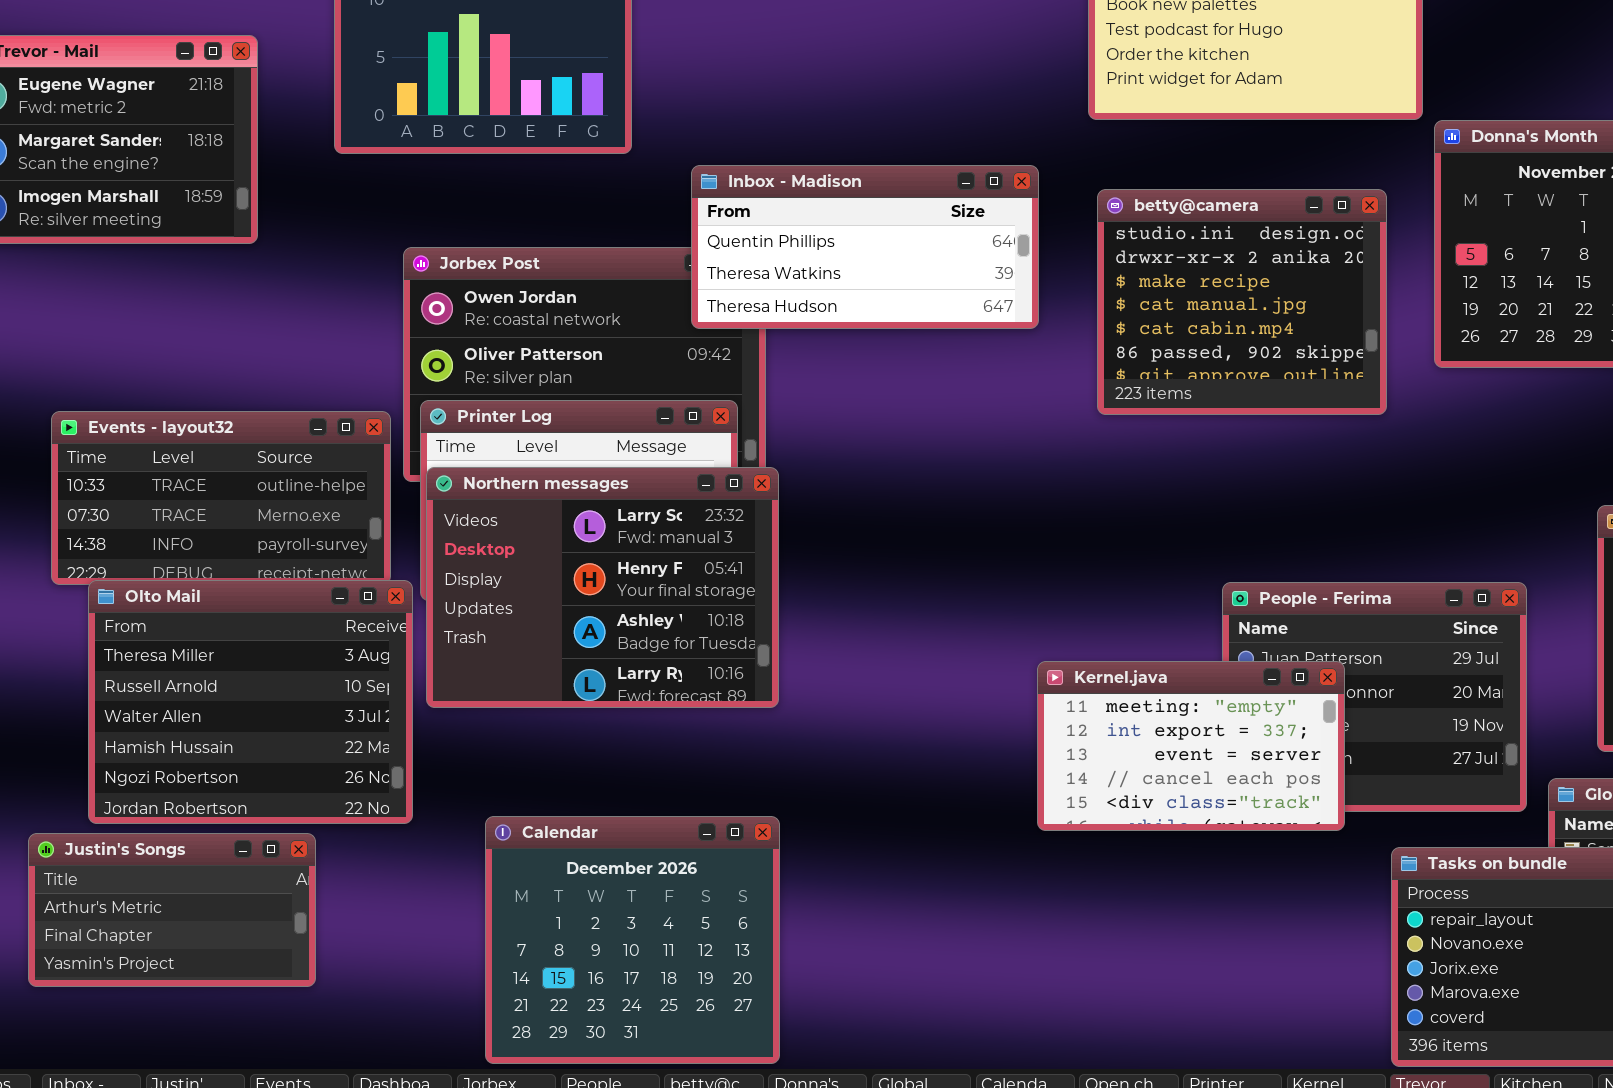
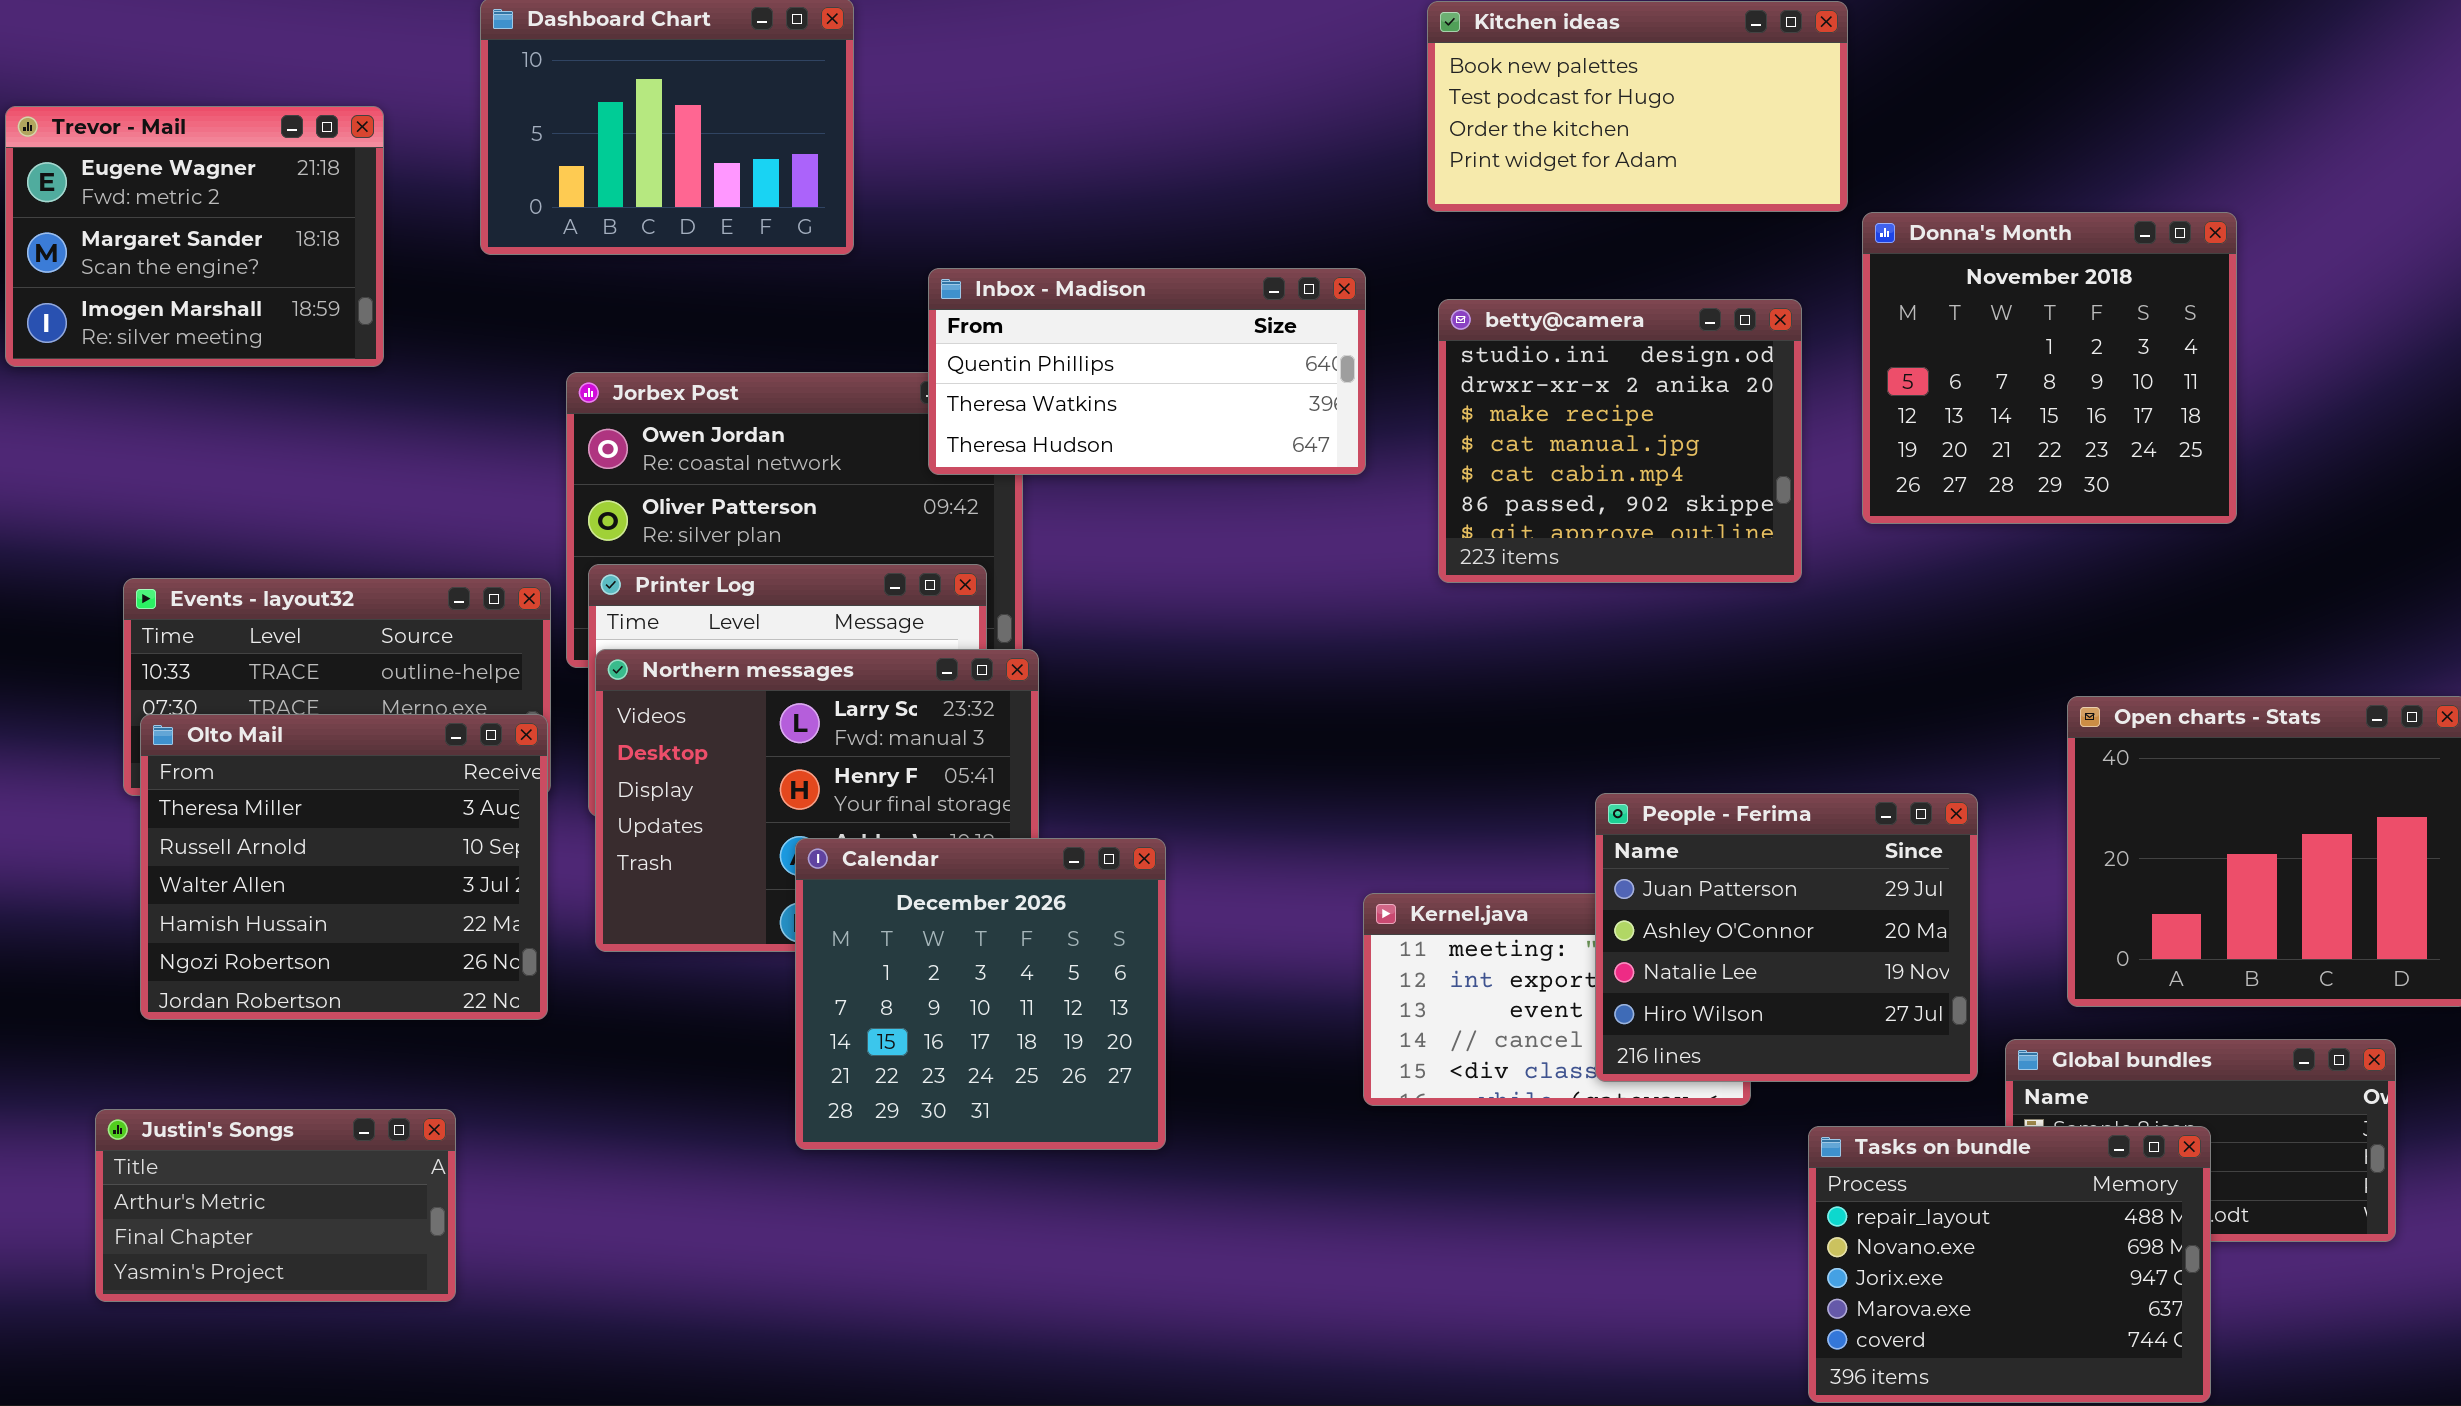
Olto Mail: [88,580,413,824] -> [140,714,548,1020], moved
People - Ferima: [1222,582,1527,812] -> [1595,793,1978,1082], raised
Calendar: [485,816,780,1064] -> [795,838,1166,1150], moved

